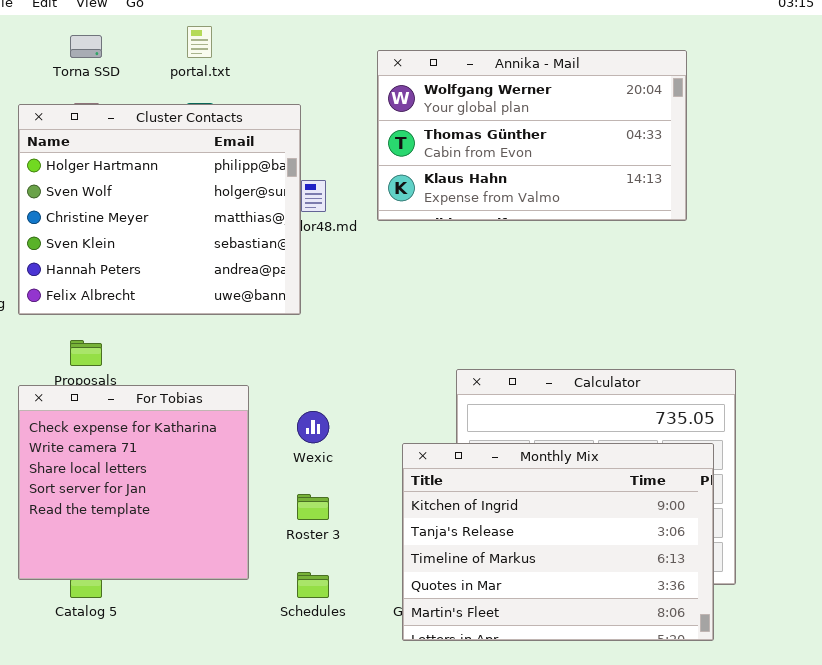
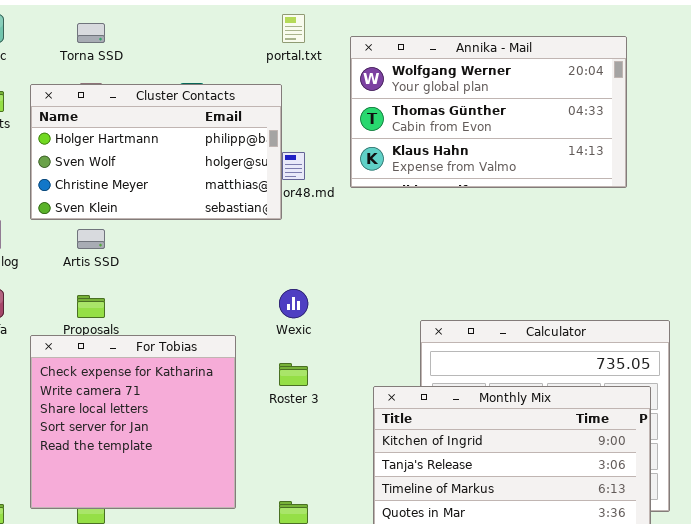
portal.txt: [187,26,212,58] -> [282,14,305,43], moved
Cluster Contacts: [18,104,301,315] -> [30,84,282,220], resized
Wexic: [297,411,329,443] -> [279,289,308,318], moved
Roster 3: [297,494,329,520] -> [279,363,308,386], moved

